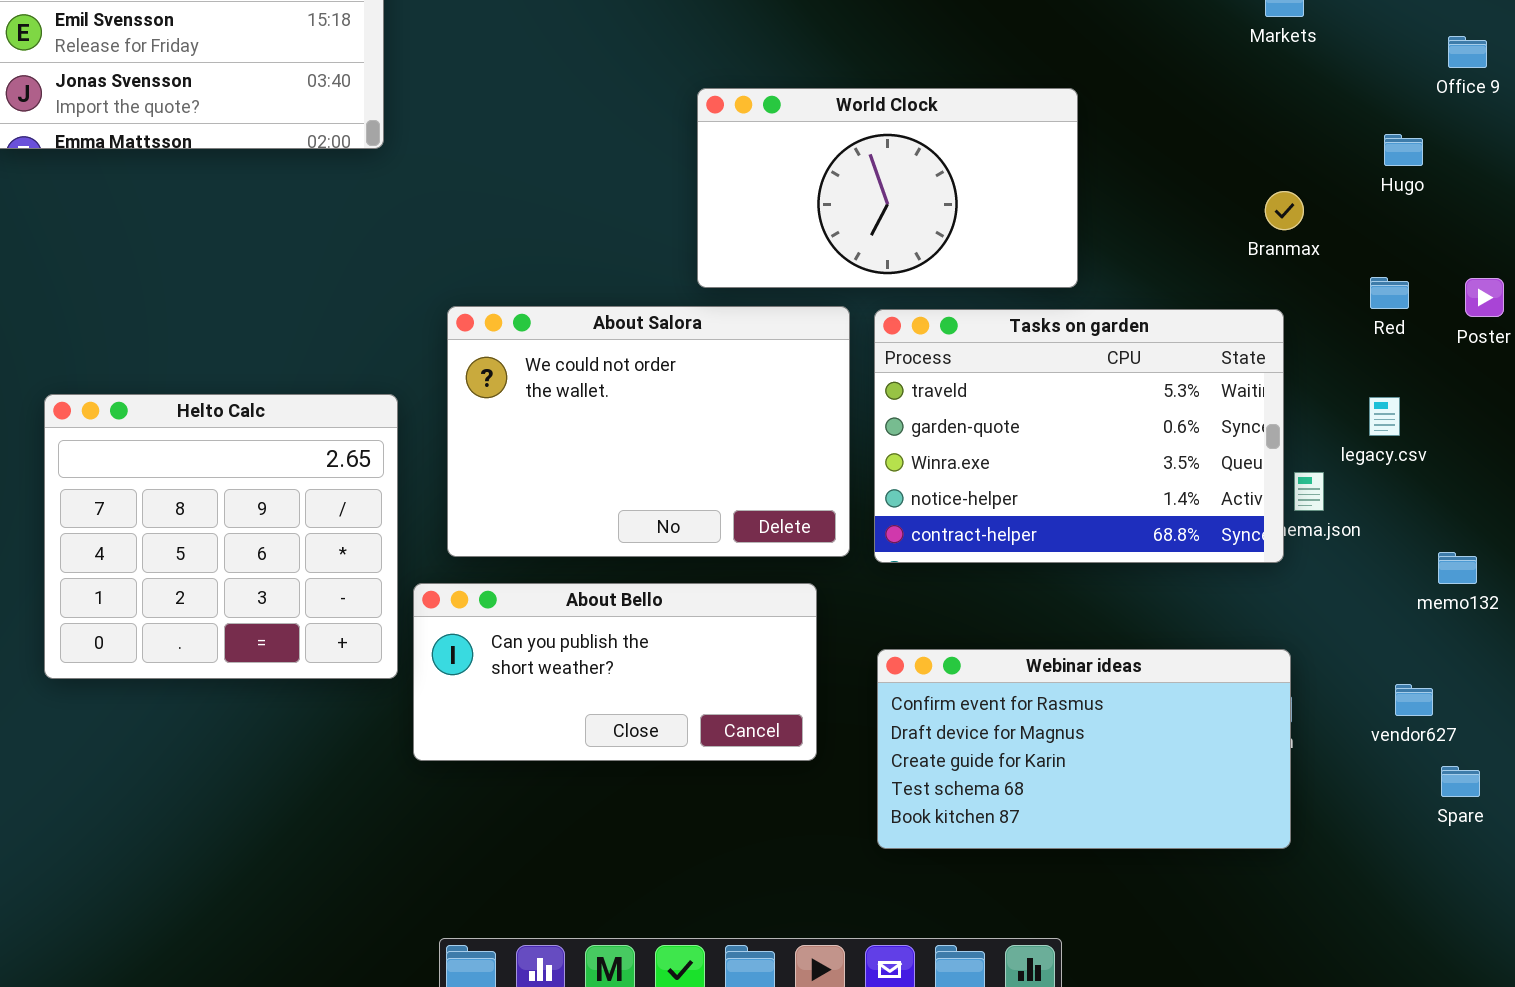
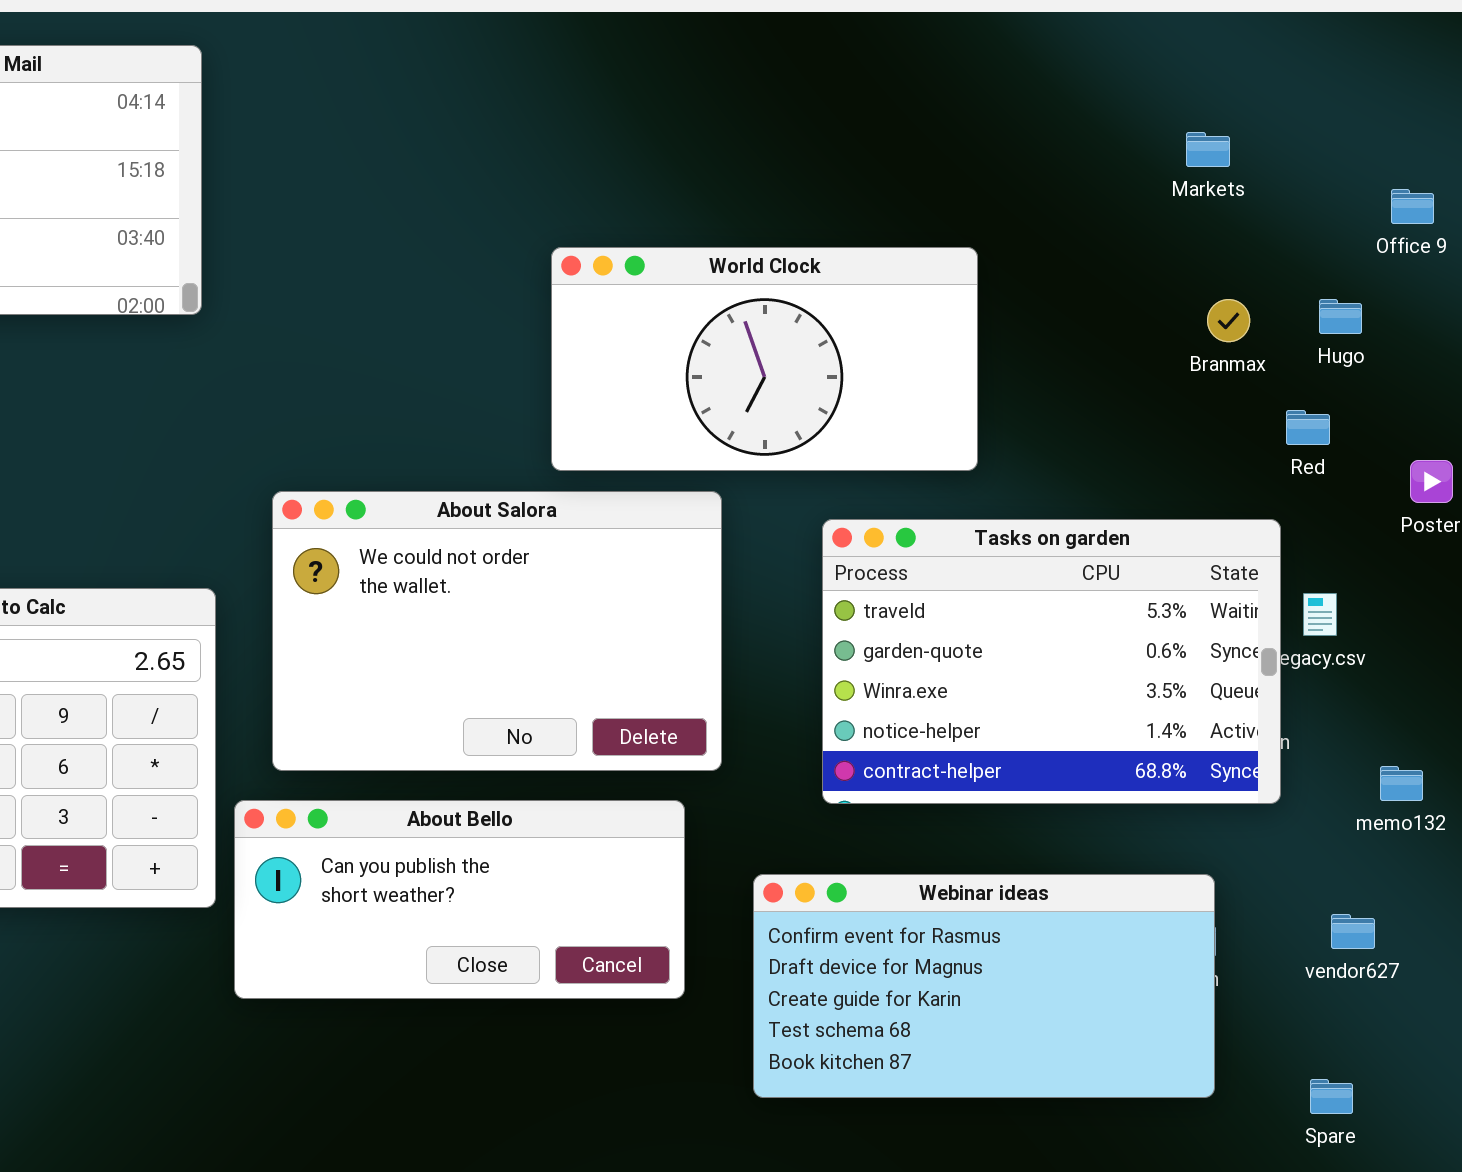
Branmax: [1265,191,1304,230] -> [1207,299,1250,342], moved
Red: [1370,277,1409,309] -> [1286,410,1330,445], moved
Tasks on garden: [874,309,1284,563] -> [822,519,1281,804], moved
Spare: [1441,766,1480,797] -> [1310,1079,1353,1114], moved

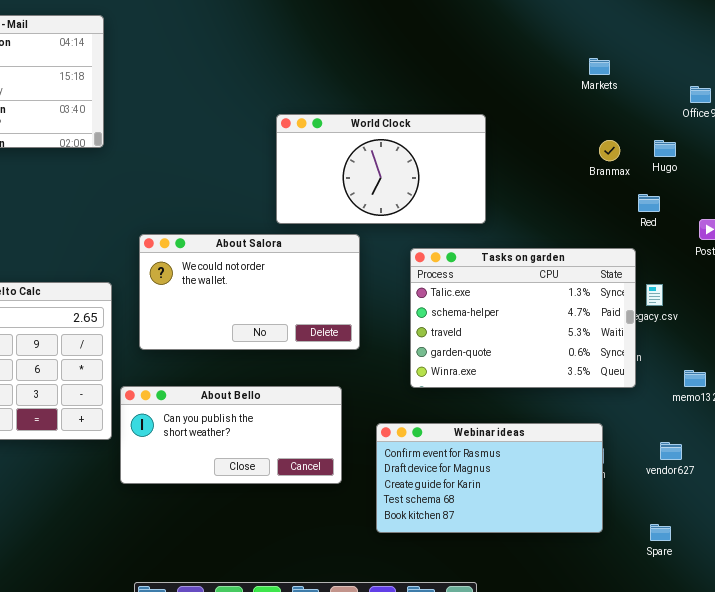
About Salora: [272,491,722,771] -> [139,234,360,350], resized
Tasks on garden: [822,519,1281,804] -> [410,248,636,388], scrolled up 2 rows

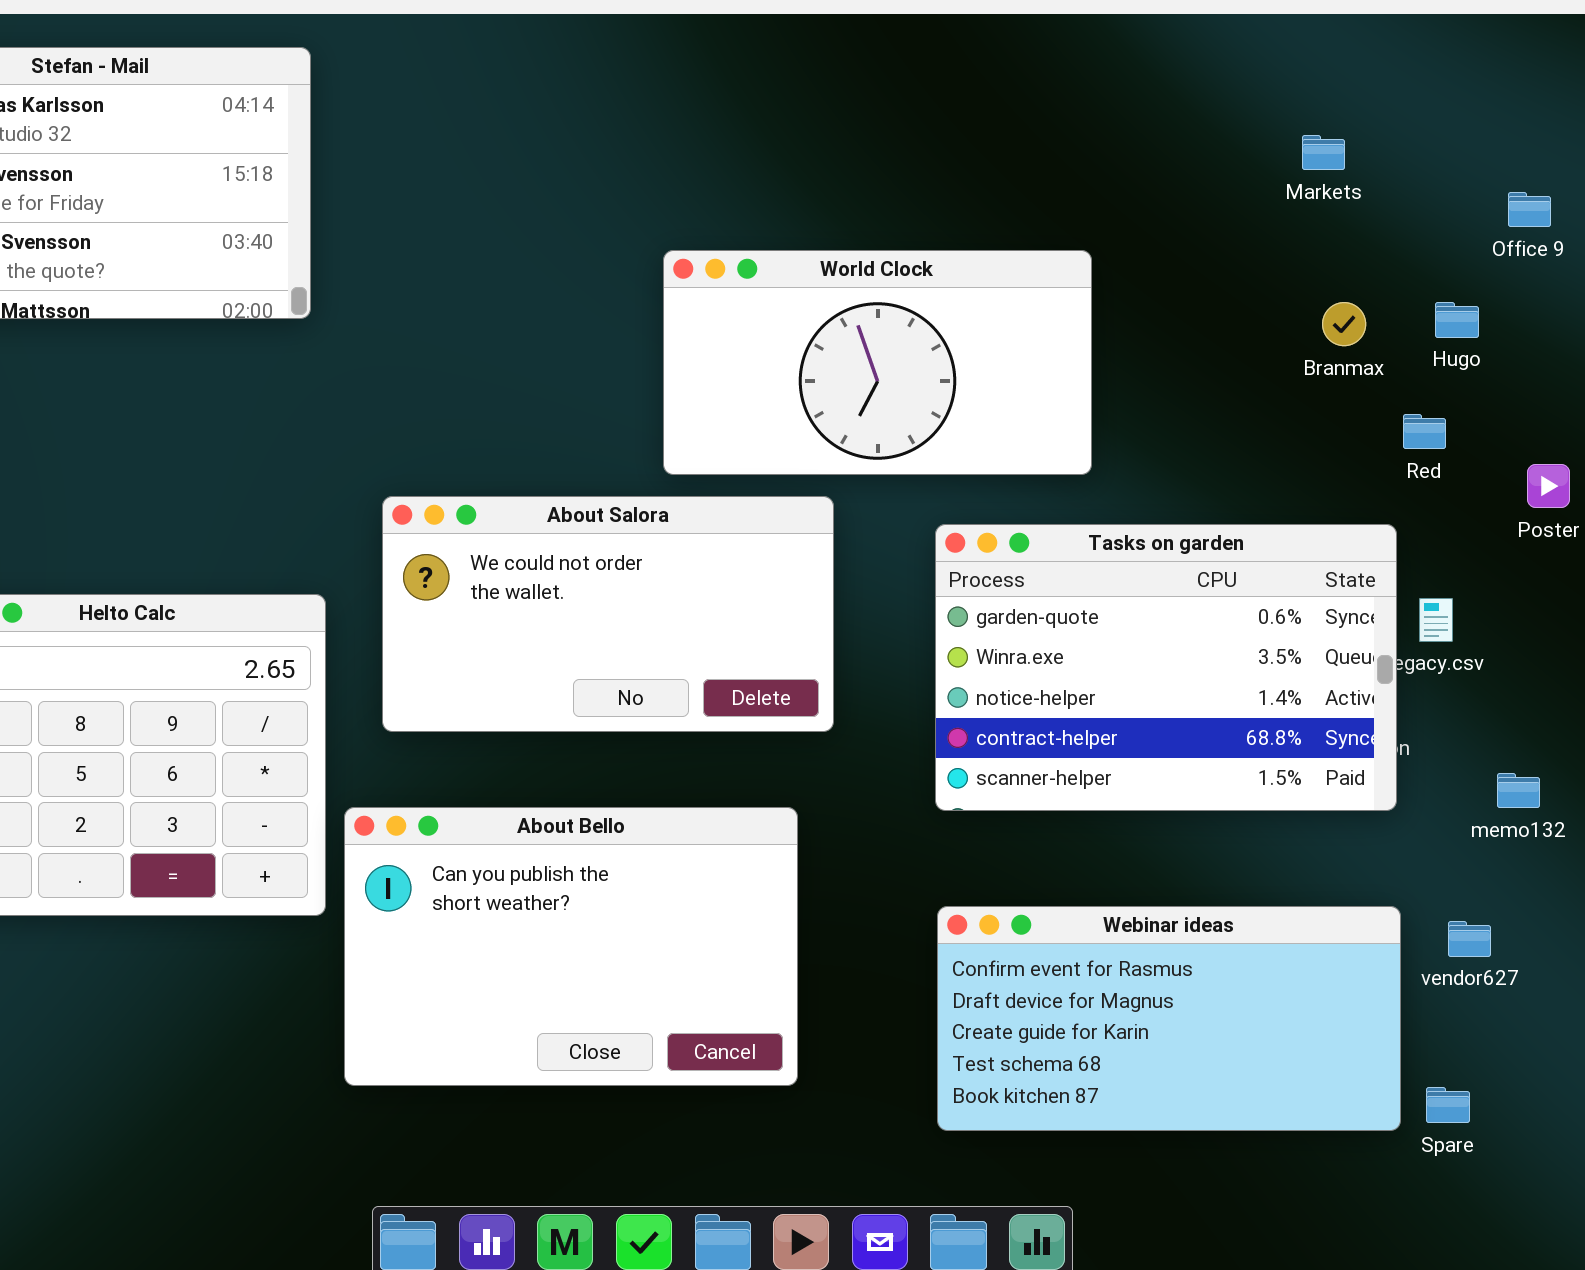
Tasks on garden: [410,248,636,388] -> [935,524,1397,811], scrolled down 3 rows
About Bello: [120,386,342,484] -> [344,807,798,1086], resized
Webinar ideas: [376,423,603,533] -> [937,906,1401,1131], moved

